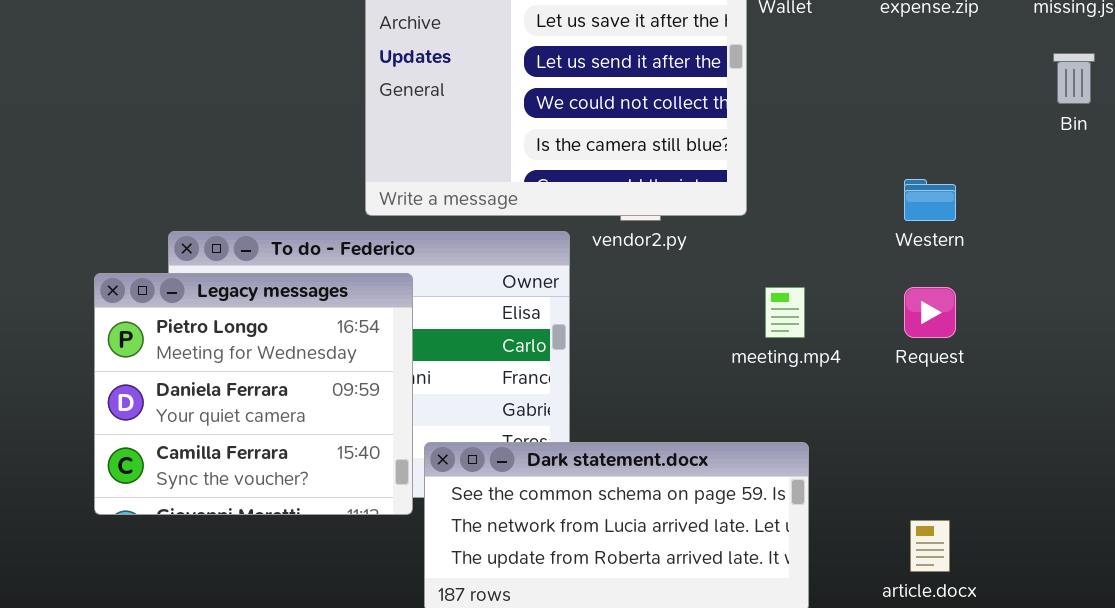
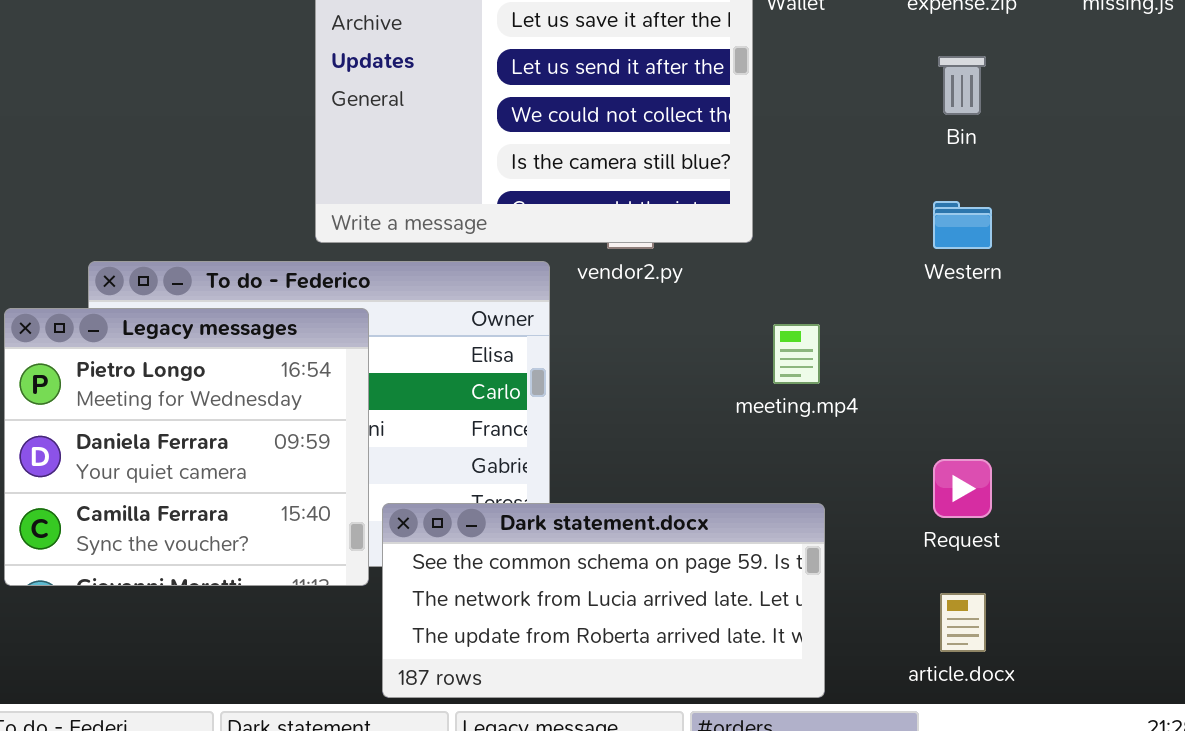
Bin: [1053,53,1095,104] -> [938,56,986,115], moved
Request: [904,287,956,338] -> [933,459,992,518], moved

